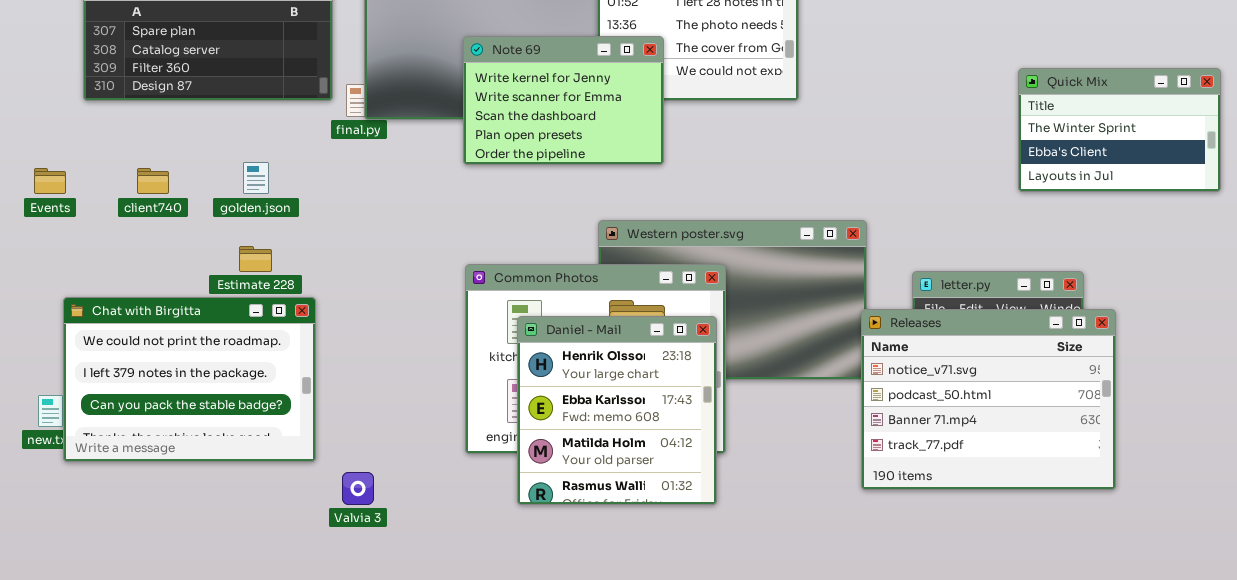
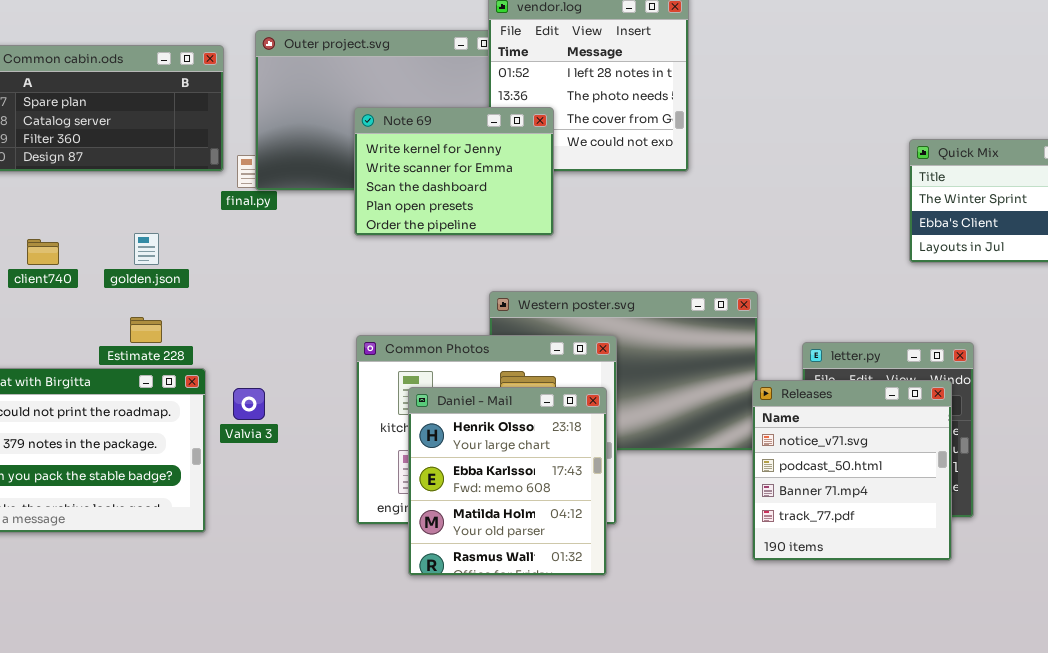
Releases: [861,309,1116,490] -> [752,380,952,561], resized
Valvia 3: [342,472,374,505] -> [233,388,265,420], moved

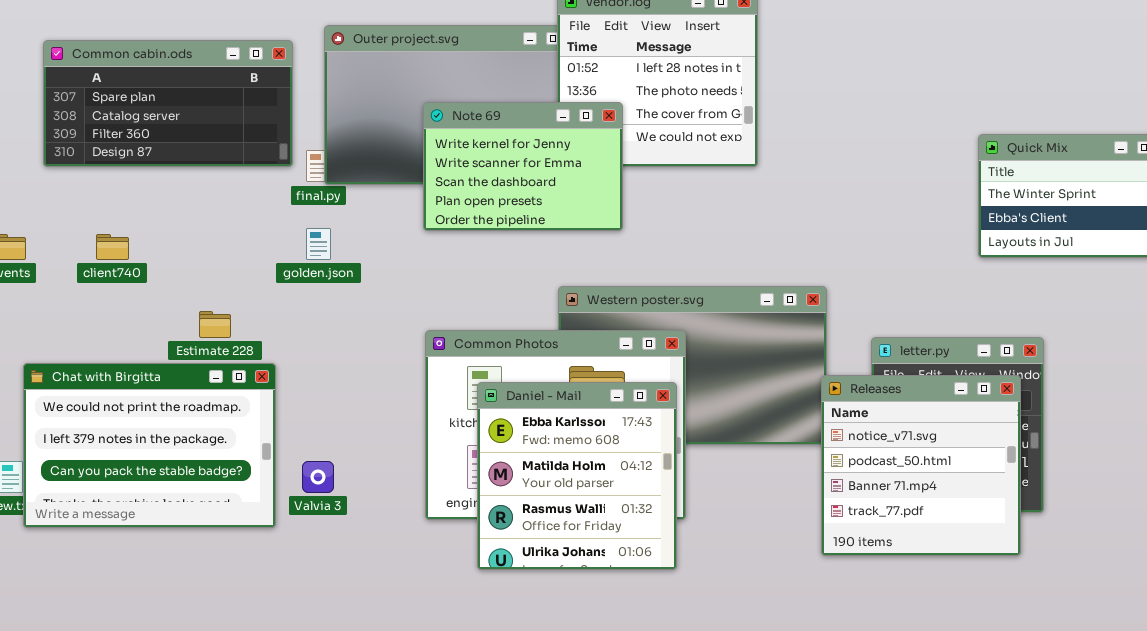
golden.json: [134,233,159,265] -> [306,228,331,260], moved
Daniel - Mail: [408,387,607,576] -> [477,382,677,570], scrolled down 1 row
Valvia 3: [233,388,265,420] -> [302,461,334,493], moved

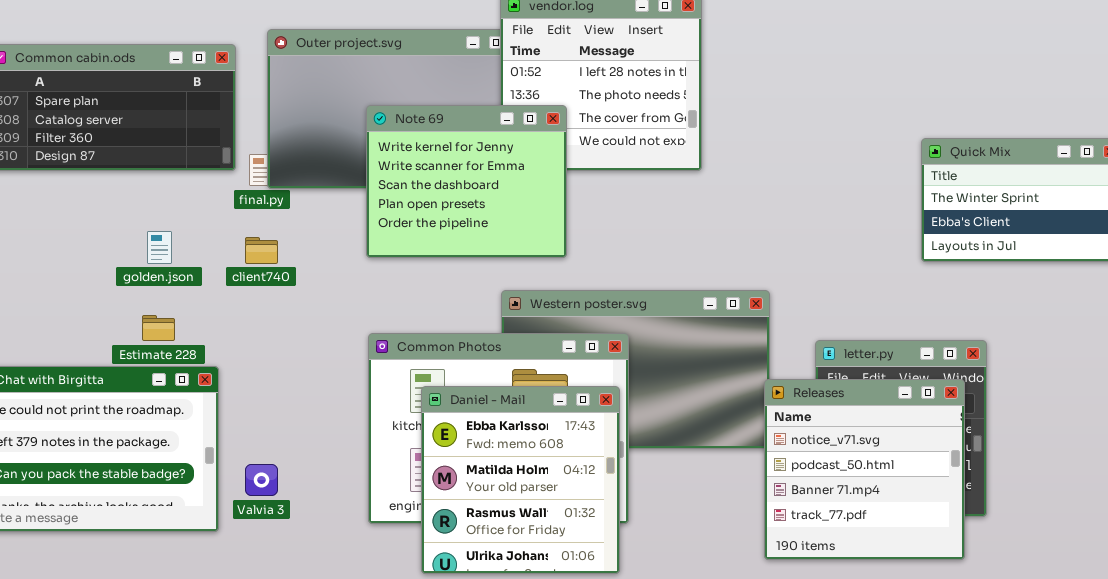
Note 69: [423,102,623,231] -> [366,105,567,258], resized
golden.json: [306,228,331,260] -> [147,231,172,264], moved
client740: [96,234,129,260] -> [245,237,278,264], moved

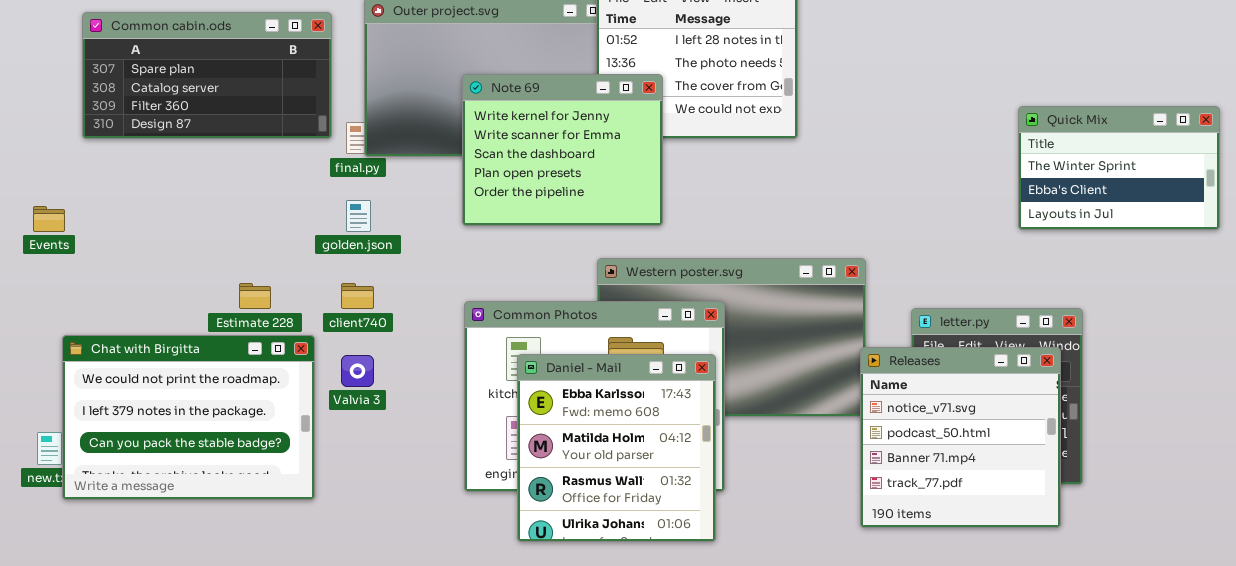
golden.json: [147,231,172,264] -> [346,200,371,232], moved
client740: [245,237,278,264] -> [341,283,374,309], moved
Valvia 3: [245,464,278,496] -> [341,355,374,387], moved

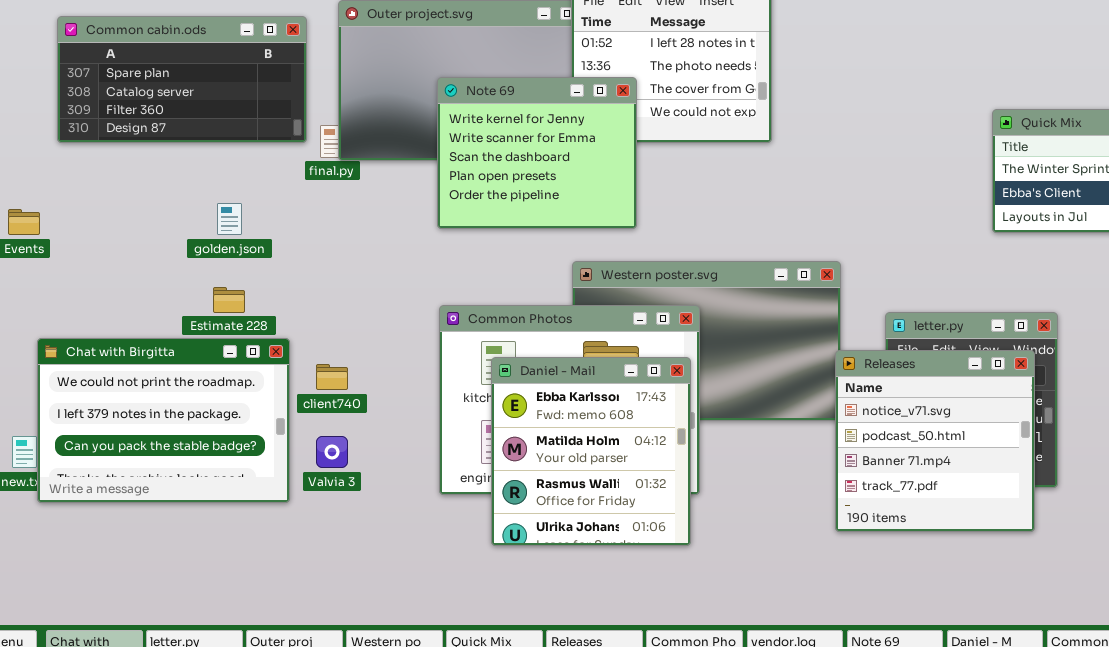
golden.json: [346,200,371,232] -> [217,203,242,235], moved
client740: [341,283,374,309] -> [316,364,348,390], moved
Valvia 3: [341,355,374,387] -> [316,436,348,468], moved

